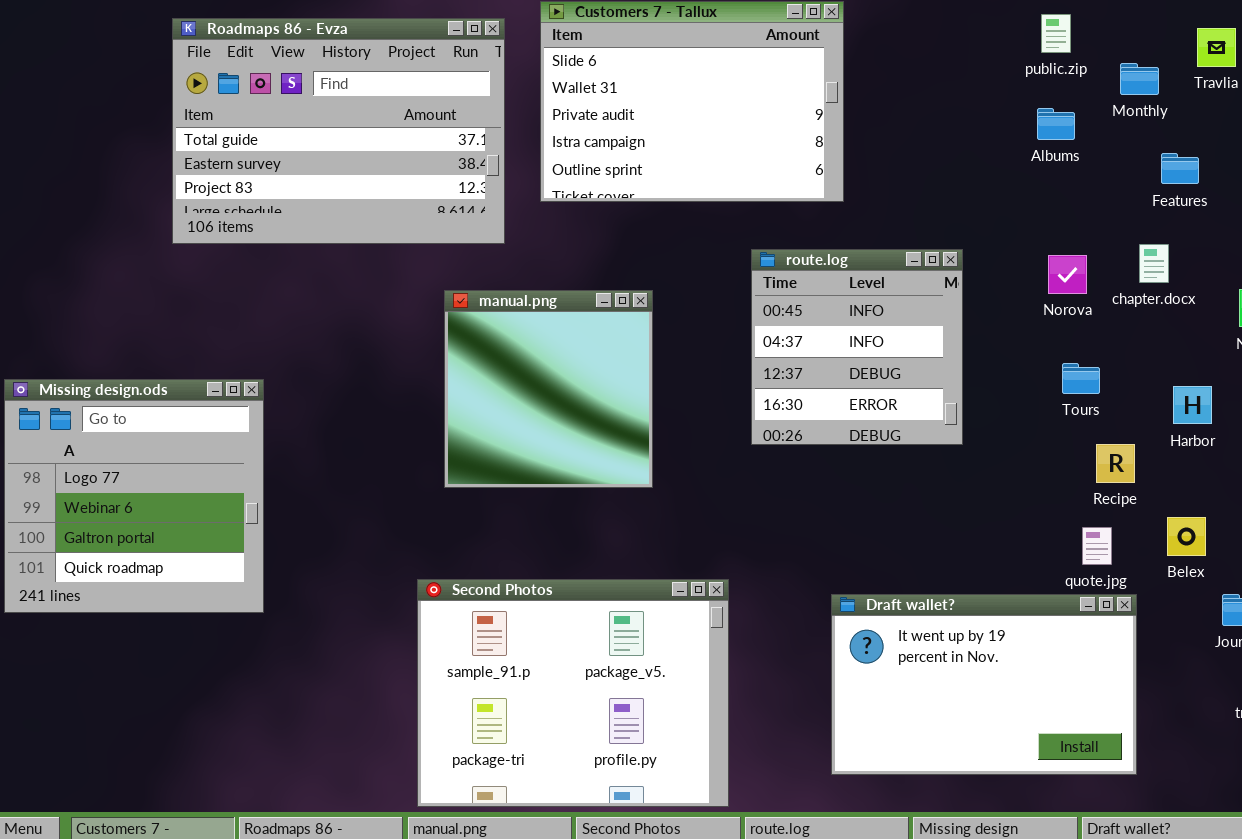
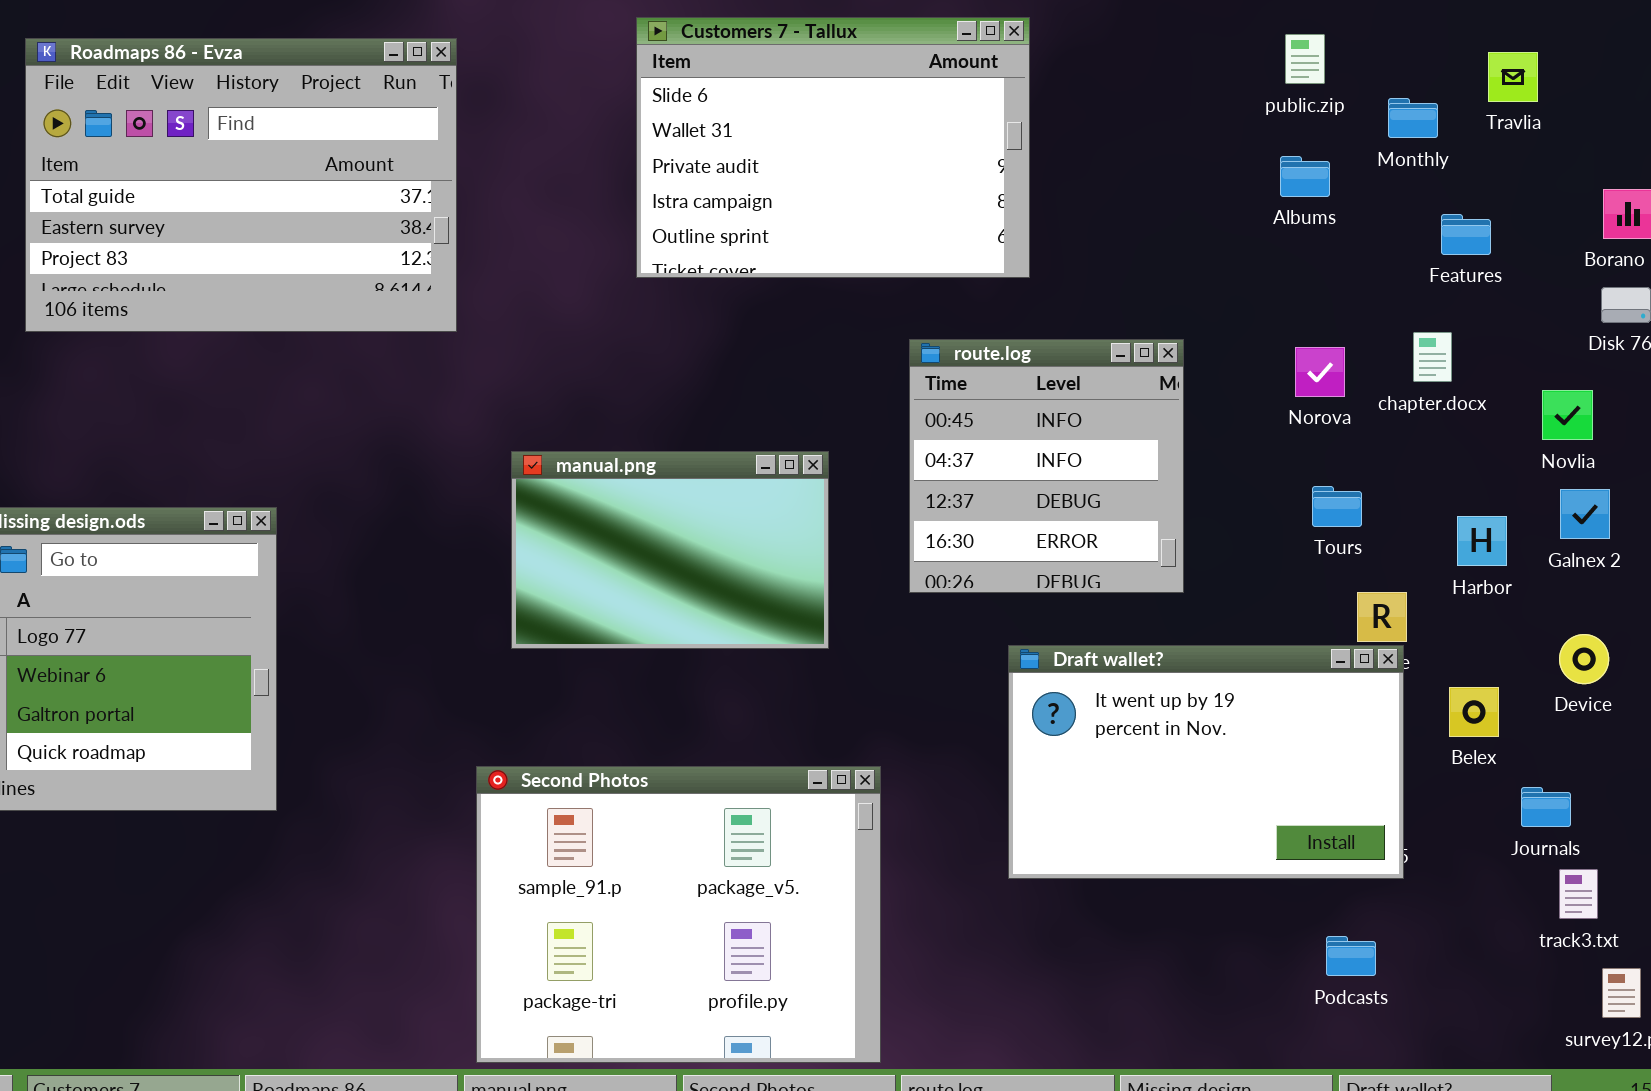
Roadmaps 86 - Evza: [172,18,505,244] -> [25,38,457,332], moved
manual.png: [444,290,653,488] -> [511,451,829,649], resized
Draft wallet?: [831,594,1137,775] -> [1008,645,1404,879], moved

